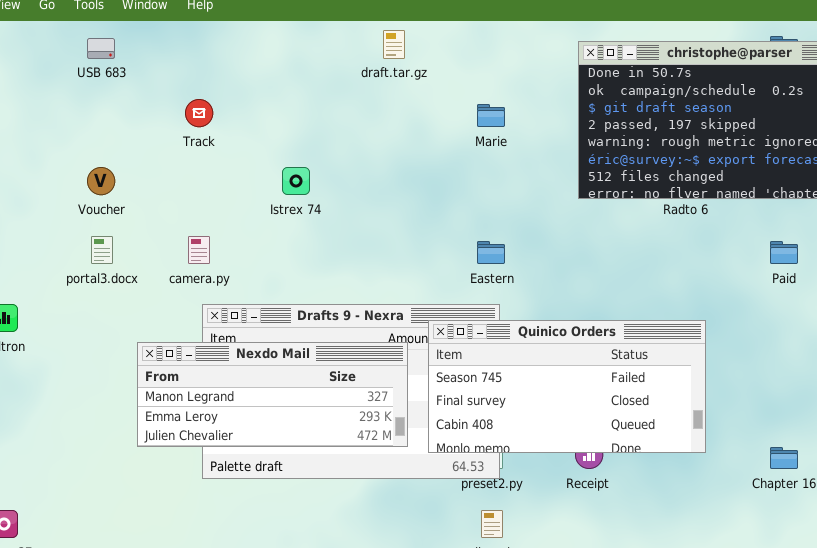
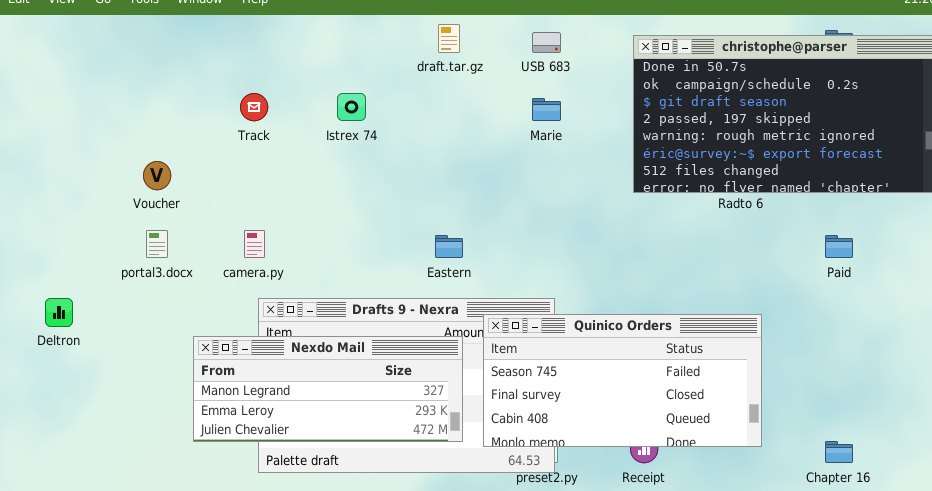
USB 683: [87,38,115,59] -> [532,32,561,53], moved
Istrex 74: [282,167,310,195] -> [337,93,366,121], moved
Eastern: [477,241,505,264] -> [435,235,463,258], moved

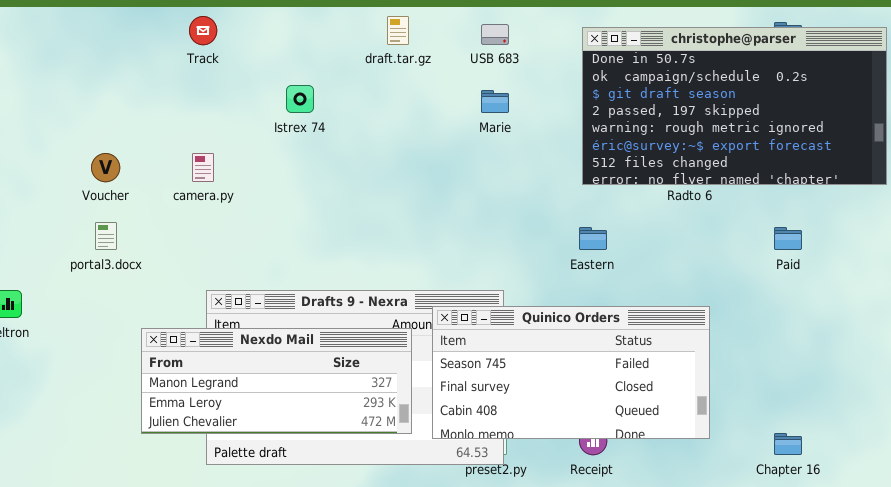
Track: [240,93,268,121] -> [189,16,217,45], moved
camera.py: [244,230,265,258] -> [192,153,214,182], moved
Eastern: [435,235,463,258] -> [579,227,607,250], moved

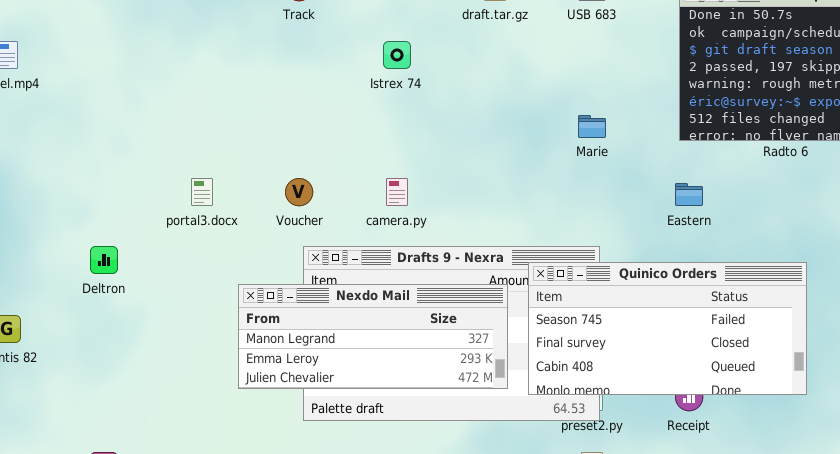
Marie: [481,90,509,113] -> [578,115,606,138], moved
Voucher: [91,153,120,182] -> [285,178,313,206], moved
camera.py: [192,153,214,182] -> [386,178,408,206], moved

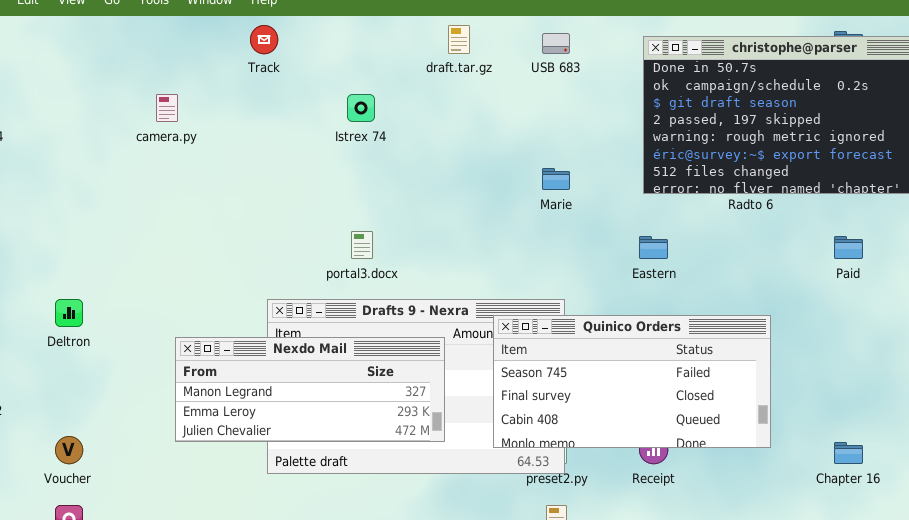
portal3.docx: [191,178,213,206] -> [351,231,373,259], moved
Voucher: [285,178,313,206] -> [55,436,83,464], moved
camera.py: [386,178,408,206] -> [156,94,178,122], moved
Nexdo Mail: [238,284,508,389] -> [175,337,445,442], moved

